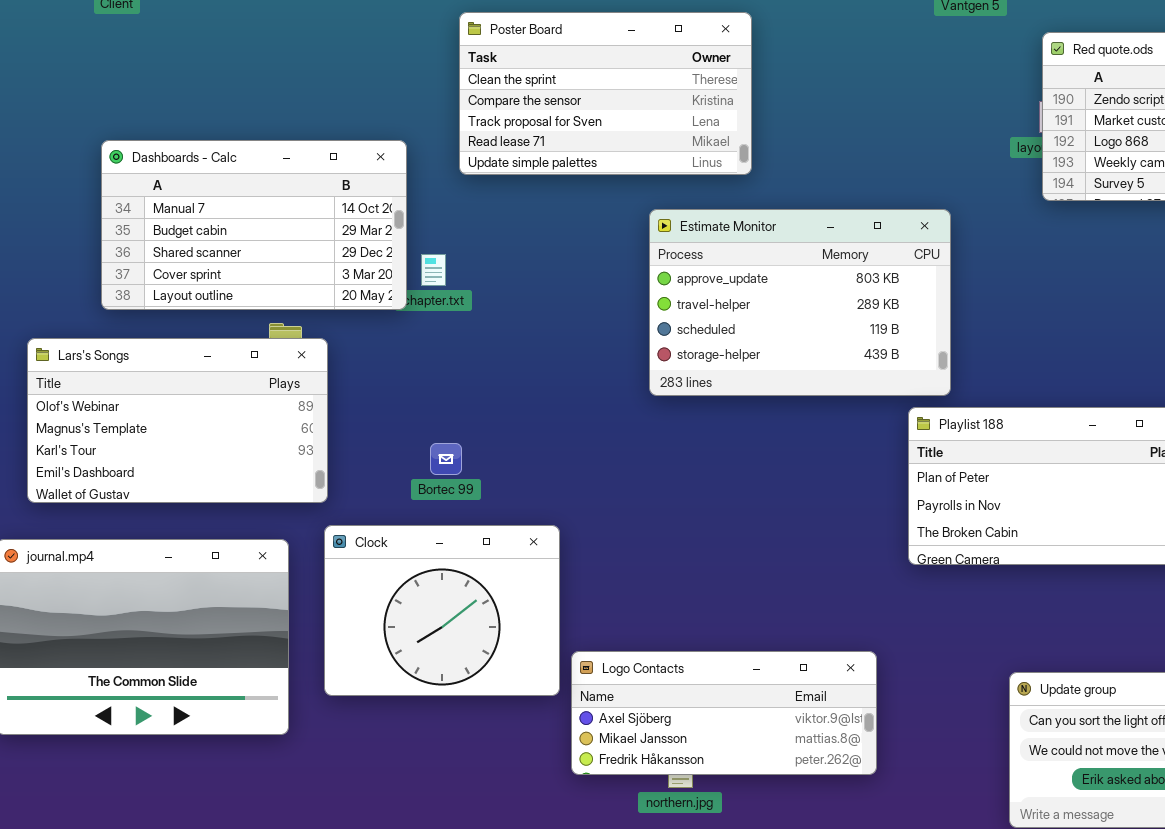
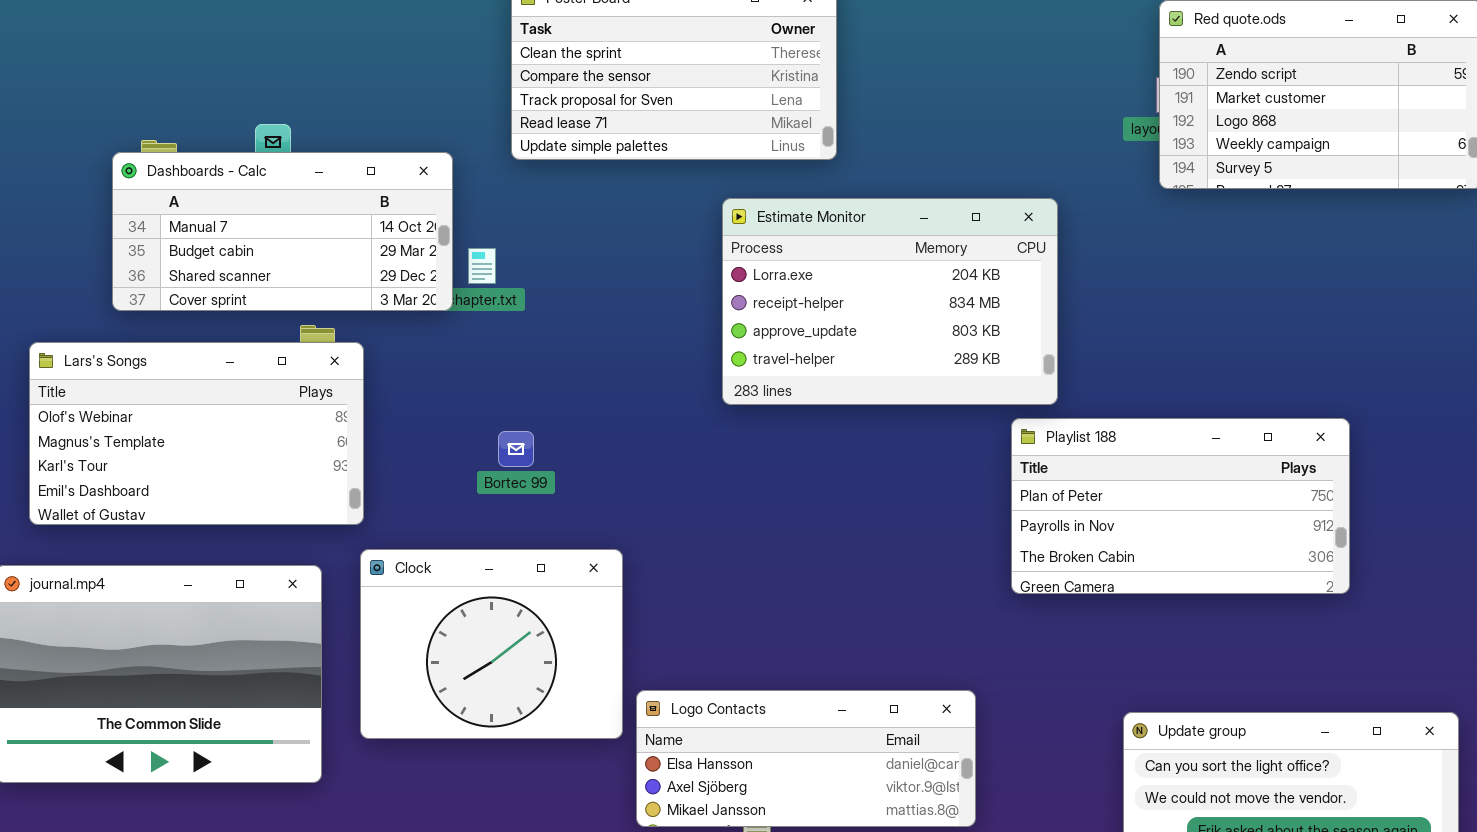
Dashboards - Calc: [101,140,407,310] -> [112,152,453,311], resized
Estimate Monitor: [649,209,951,396] -> [722,198,1058,405], scrolled up 2 rows
Bortec 99: [430,443,462,475] -> [498,431,534,467], moved
Logo Contacts: [571,651,877,775] -> [636,690,976,827], scrolled up 1 row

